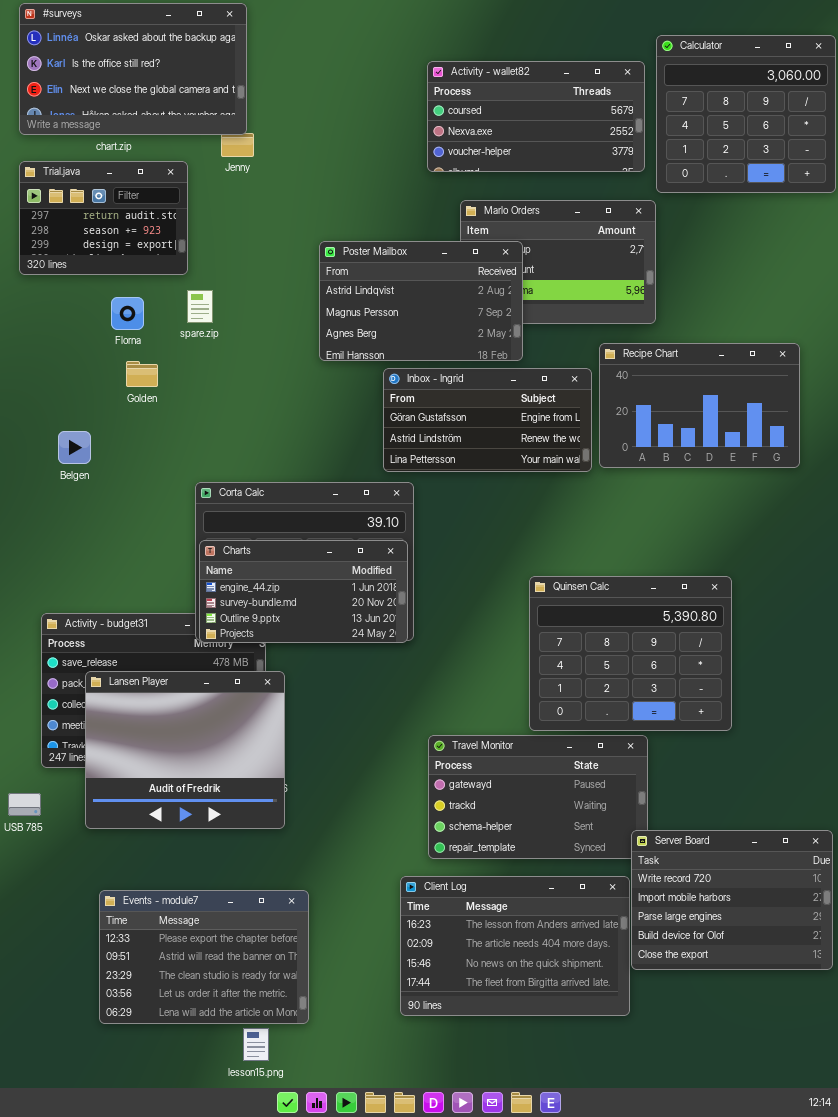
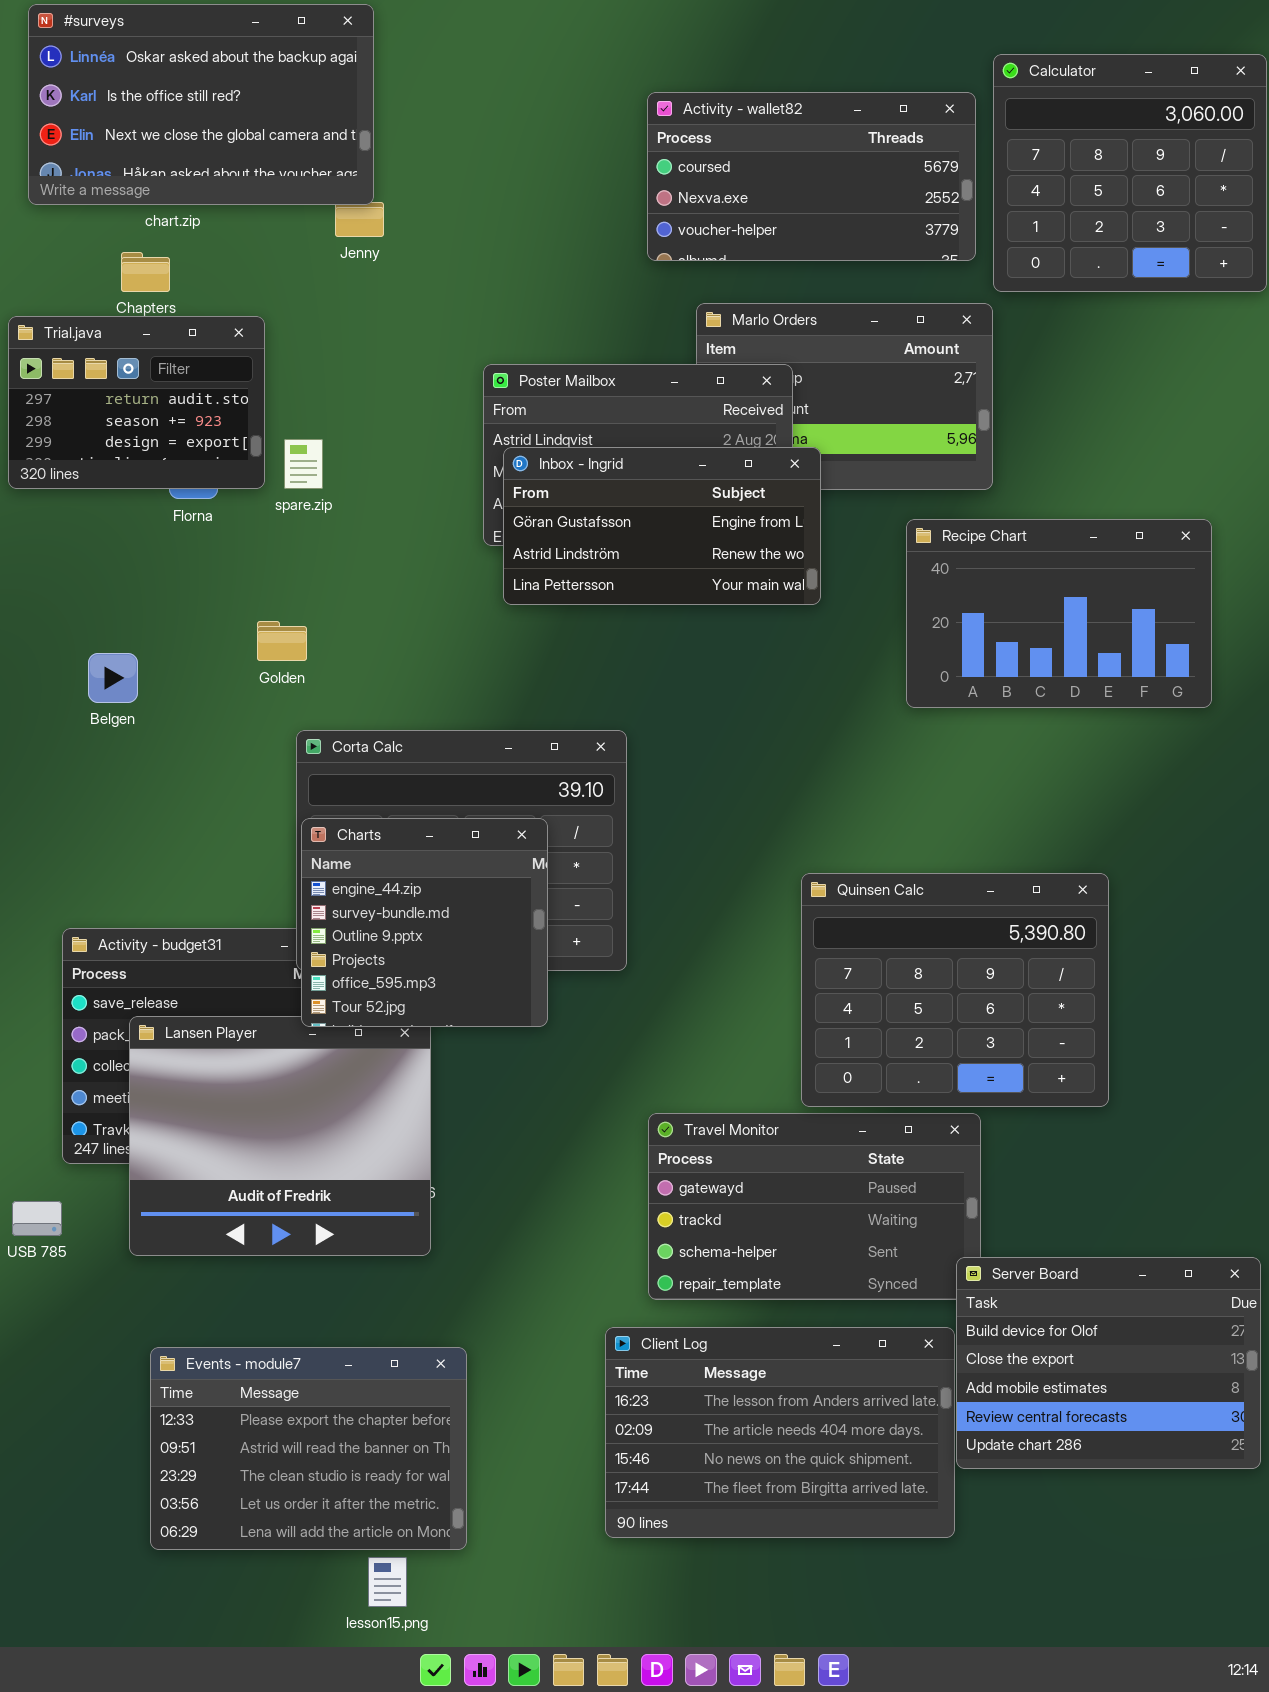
Trial.java: [19,161,188,275] -> [8,316,265,489], moved
Golden: [126,361,158,387] -> [257,621,307,661], moved
Inbox - Ingrid: [383,368,592,472] -> [503,447,821,605], moved
Charts: [199,540,408,643] -> [301,818,548,1027], resized
Server Board: [631,830,833,970] -> [956,1257,1261,1469], scrolled down 3 rows

